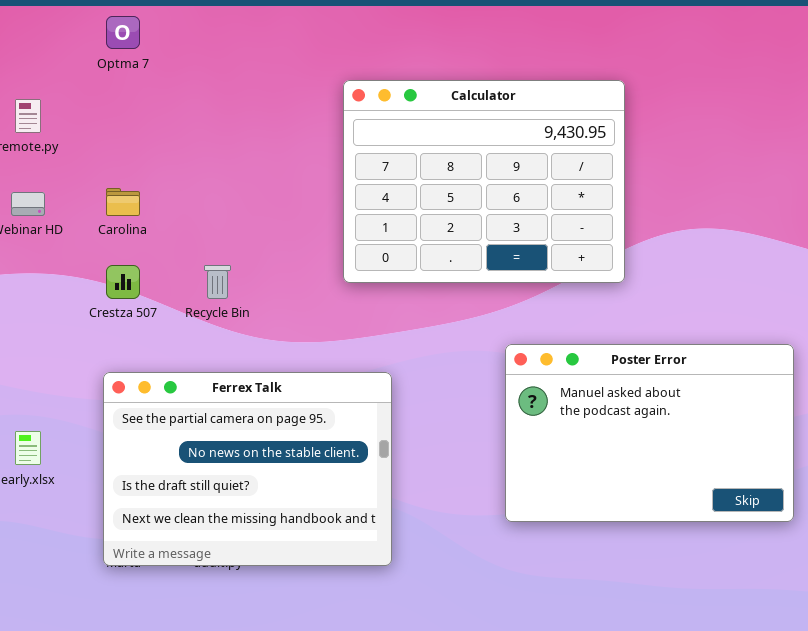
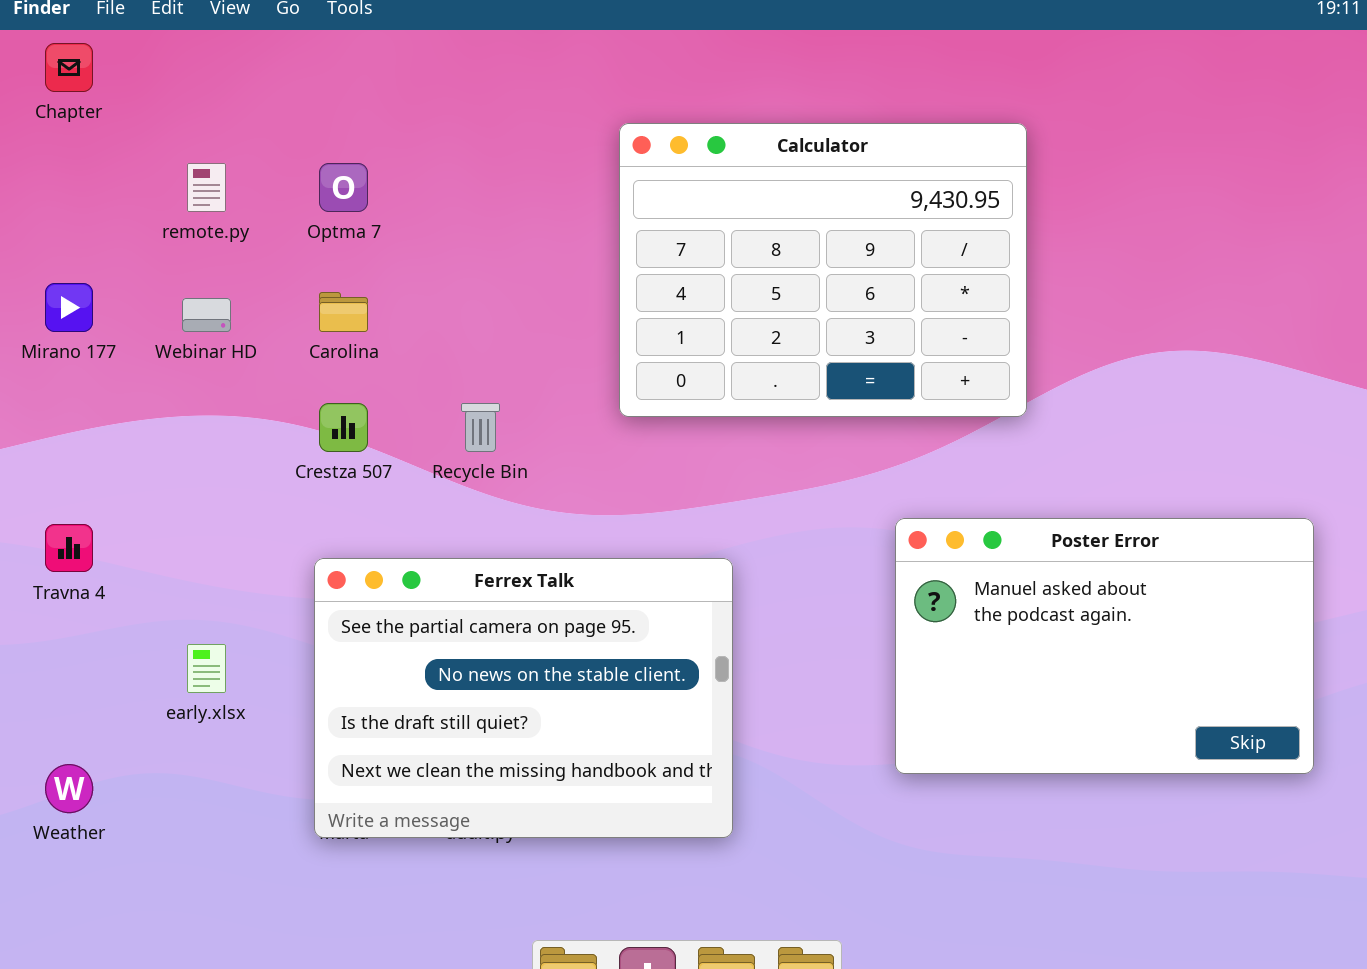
Optma 7: [106,16,140,49] -> [319,163,368,212], moved
Calculator: [343,80,625,283] -> [619,123,1027,417], moved

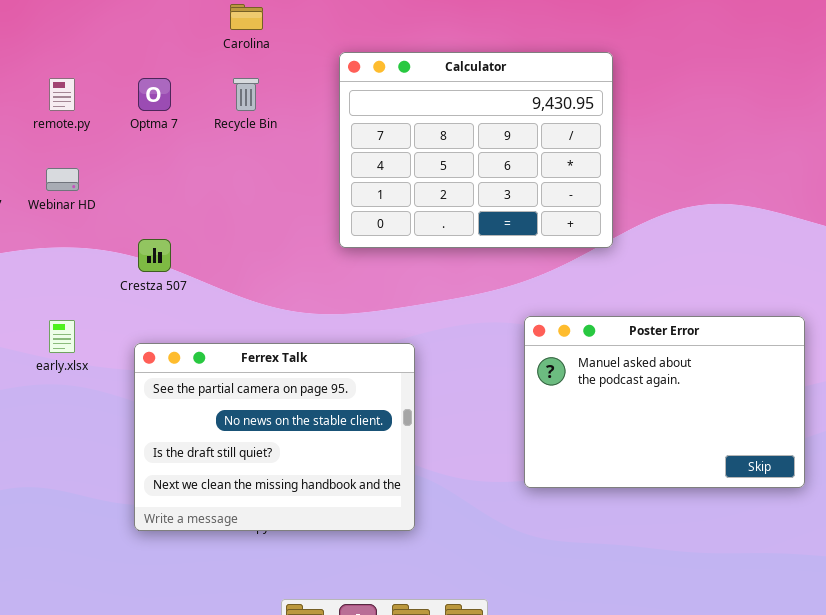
Carolina: [319,292,368,332] -> [230,4,263,30], moved
Recycle Bin: [461,403,500,452] -> [233,78,259,111], moved
early.xlsx: [187,644,226,693] -> [49,320,75,353], moved

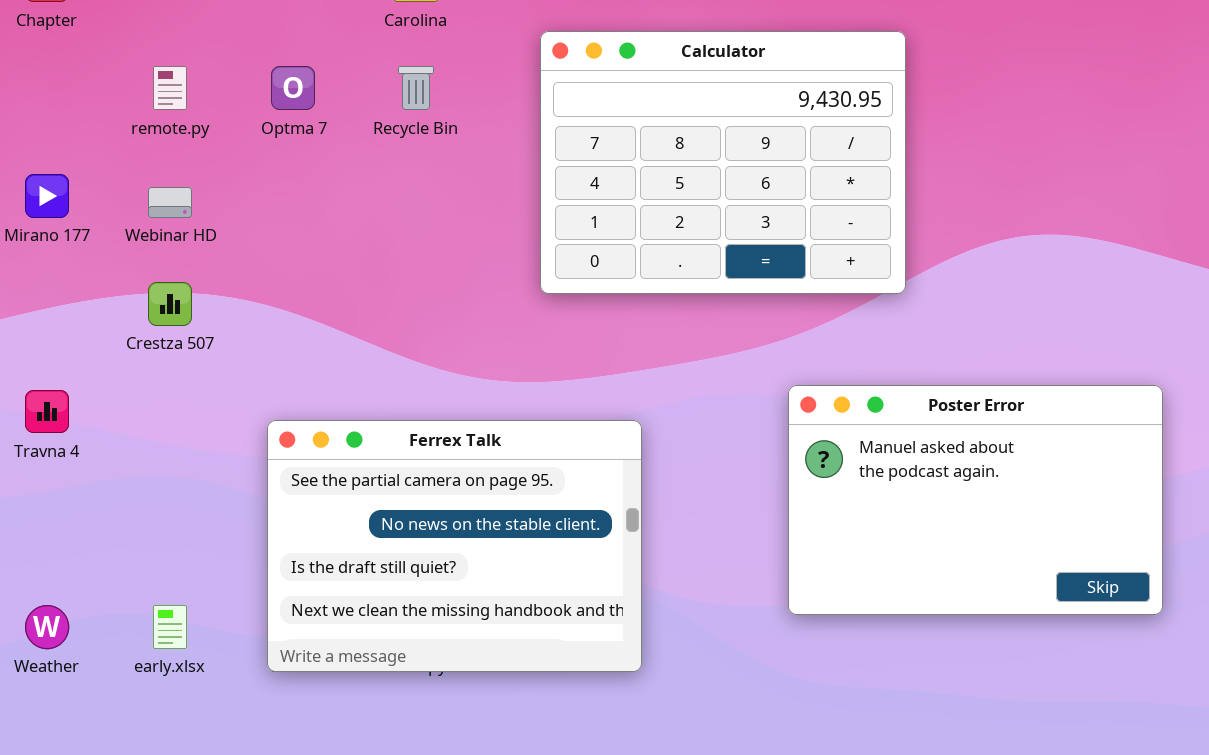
Crestza 507: [138,239,171,272] -> [148,282,192,326], moved
early.xlsx: [49,320,75,353] -> [153,605,187,649], moved

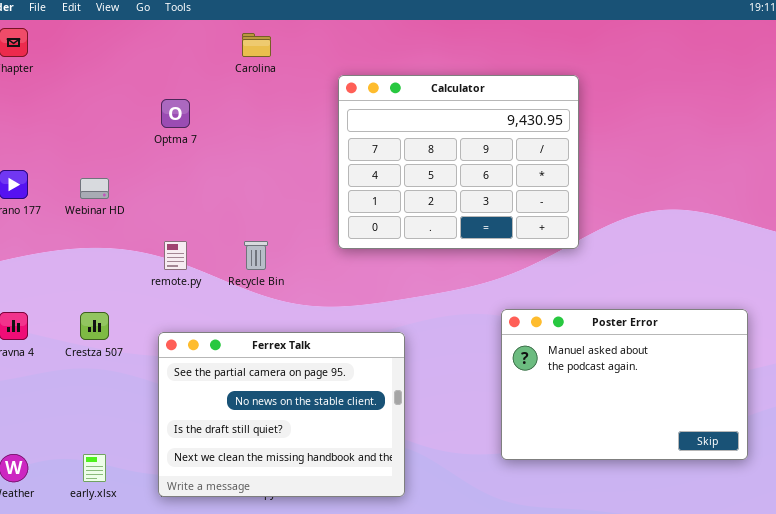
remote.py: [153,66,187,110] -> [164,241,187,270], moved
Recycle Bin: [398,66,434,110] -> [244,241,268,270], moved
Crestza 507: [148,282,192,326] -> [80,312,109,340], moved

